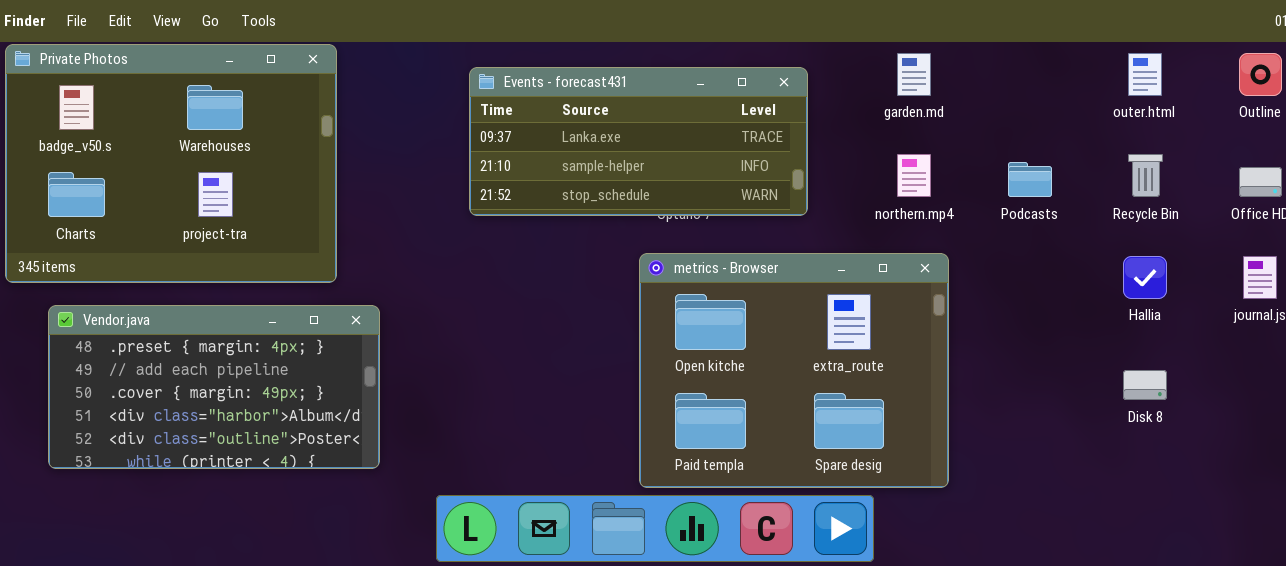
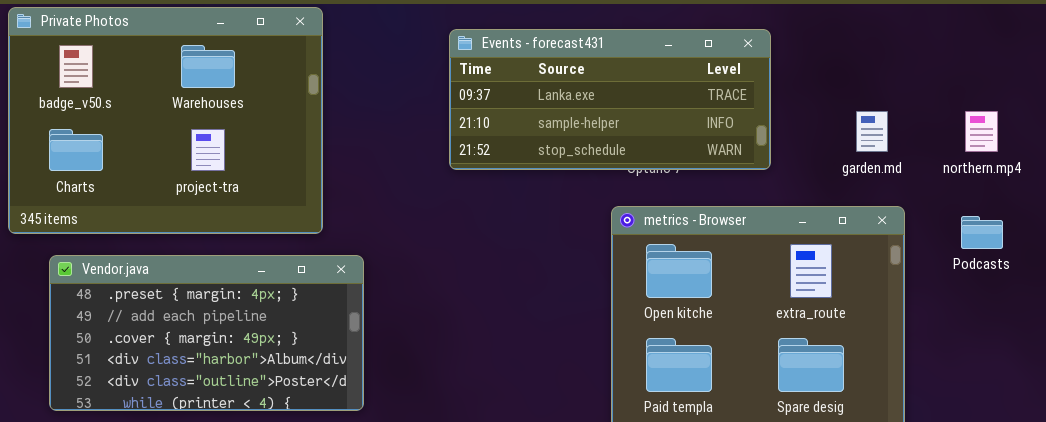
garden.md: [897,53,931,96] -> [856,111,888,152], moved
northern.mp4: [897,154,931,197] -> [965,111,998,152], moved
Podcasts: [1008,162,1052,197] -> [961,216,1003,249], moved

